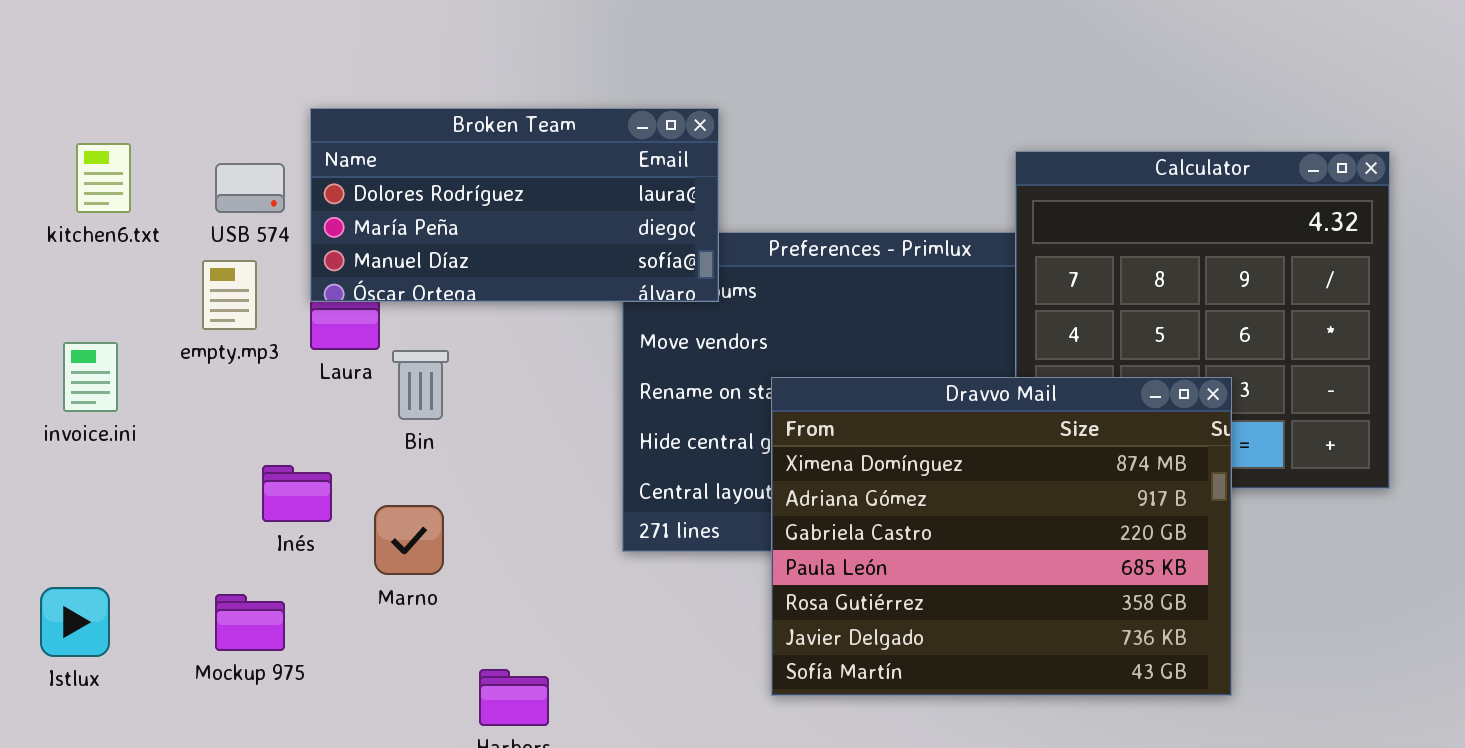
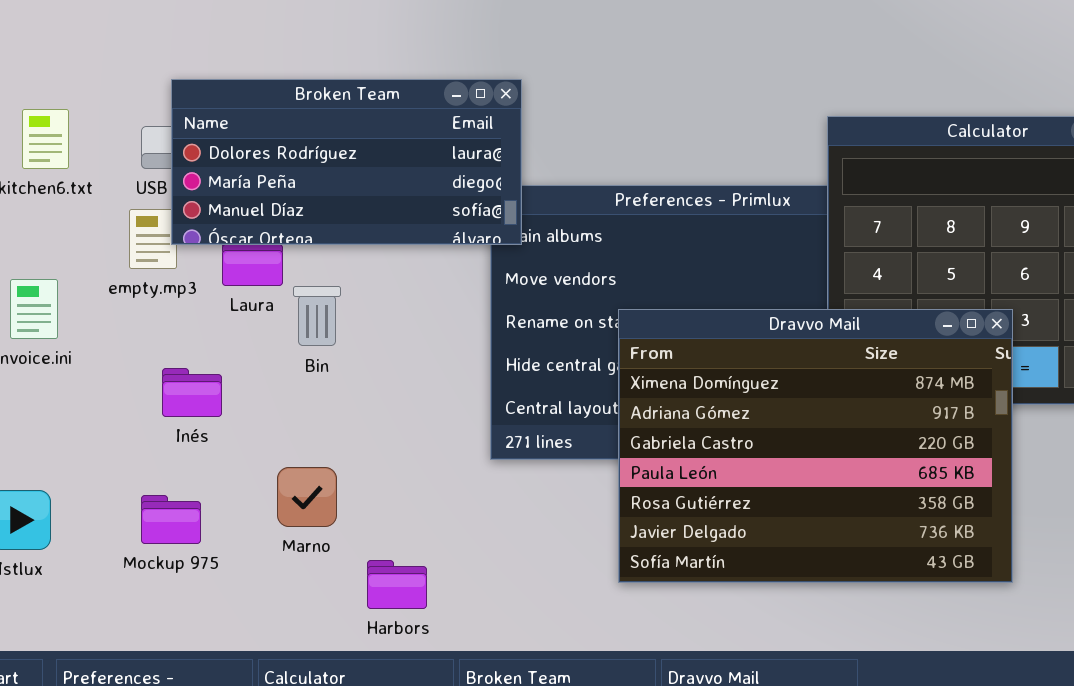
Broken Team: [310,108,719,302] -> [171,79,522,245], moved
Inés: [262,465,332,522] -> [162,368,222,417], moved
Marno: [374,505,444,575] -> [277,467,337,527], moved

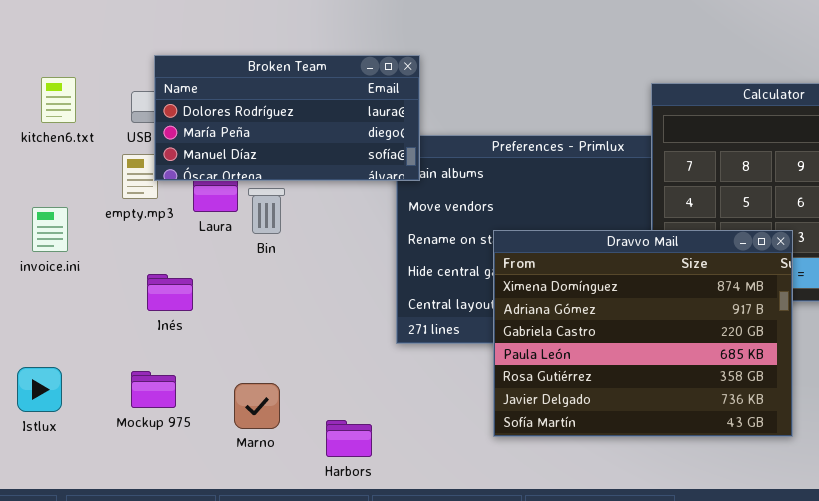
Bin: [293,286,341,346] -> [248,188,285,234], moved
Marno: [277,467,337,527] -> [234,383,280,429], moved
Harbors: [367,560,427,609] -> [326,420,372,457], moved

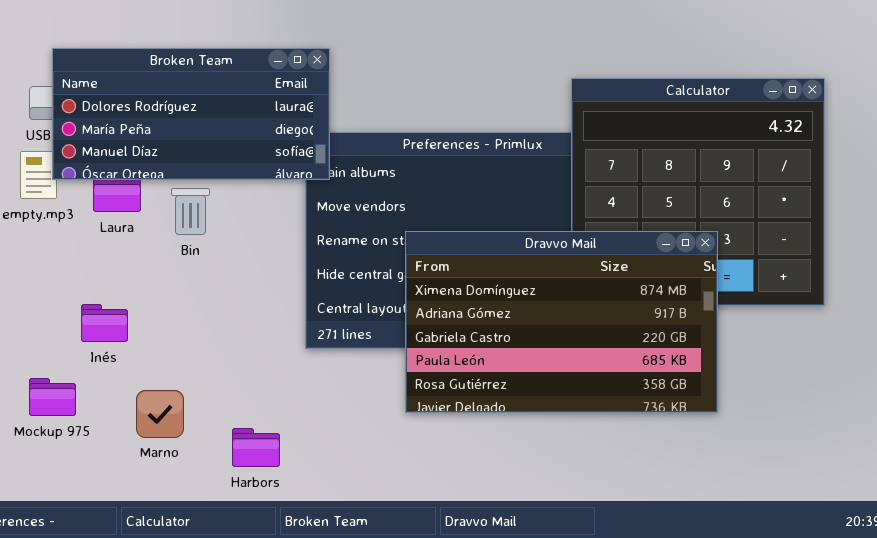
Bin: [248,188,285,234] -> [171,188,210,235], moved
Dravvo Mail: [493,230,793,437] -> [405,231,718,413], resized
Inés: [147,274,193,311] -> [81,304,128,342], moved

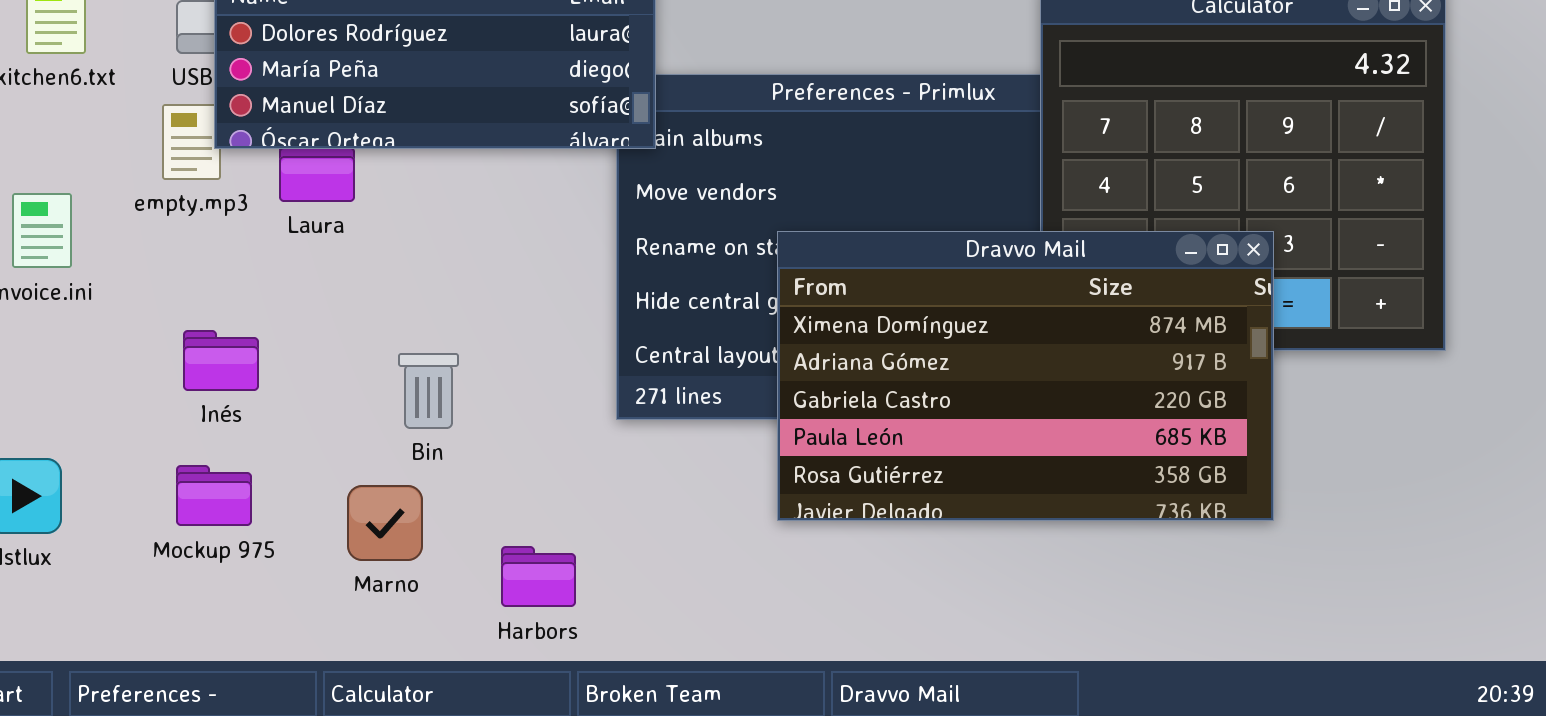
Bin: [171,188,210,235] -> [398,353,459,429], moved
Inés: [81,304,128,342] -> [183,330,259,391], moved

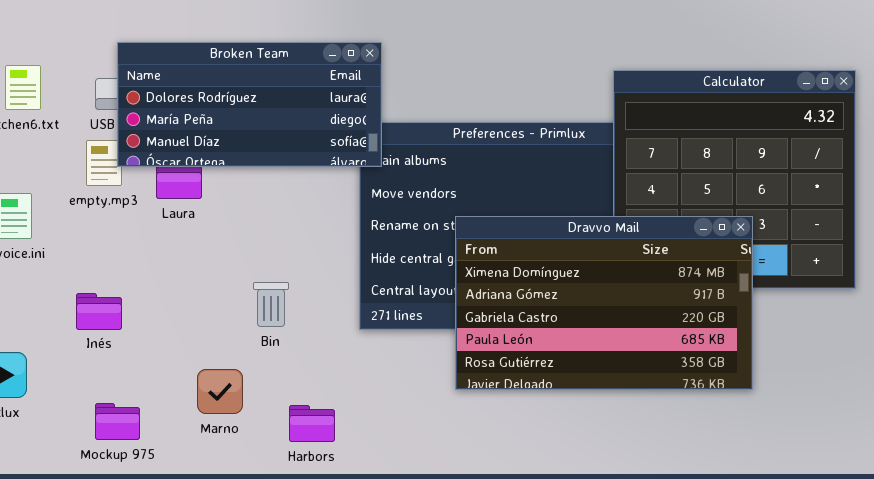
Inés: [183,330,259,391] -> [76,293,122,330], moved
Bin: [398,353,459,429] -> [253,282,289,327], moved
Mockup 975: [176,465,252,526] -> [95,403,140,440], moved

